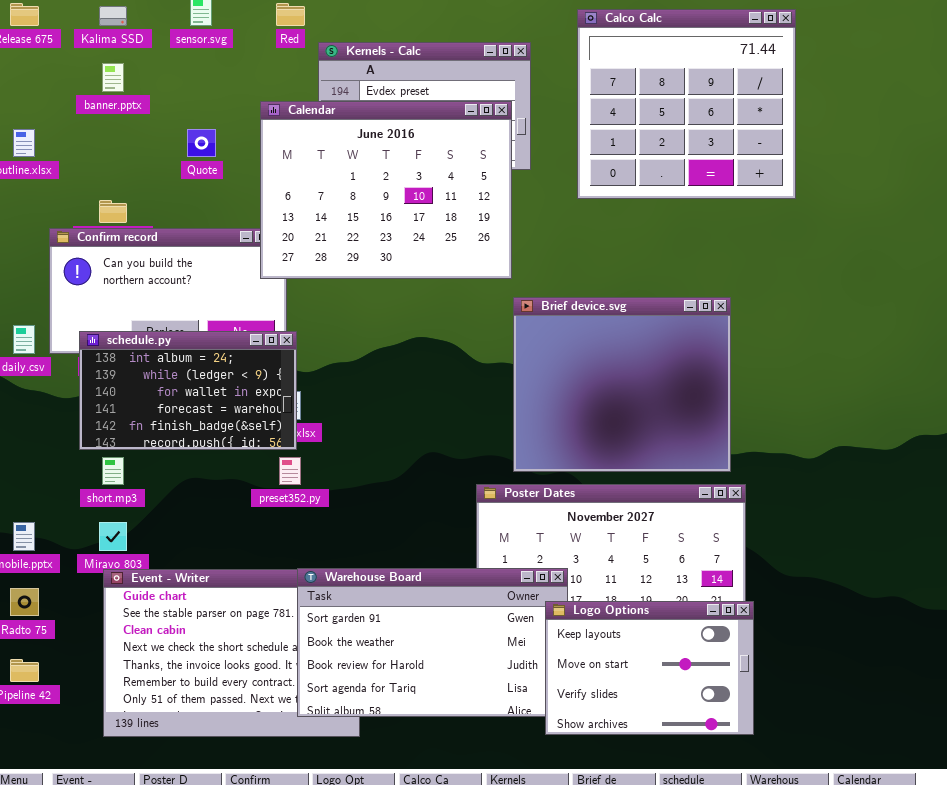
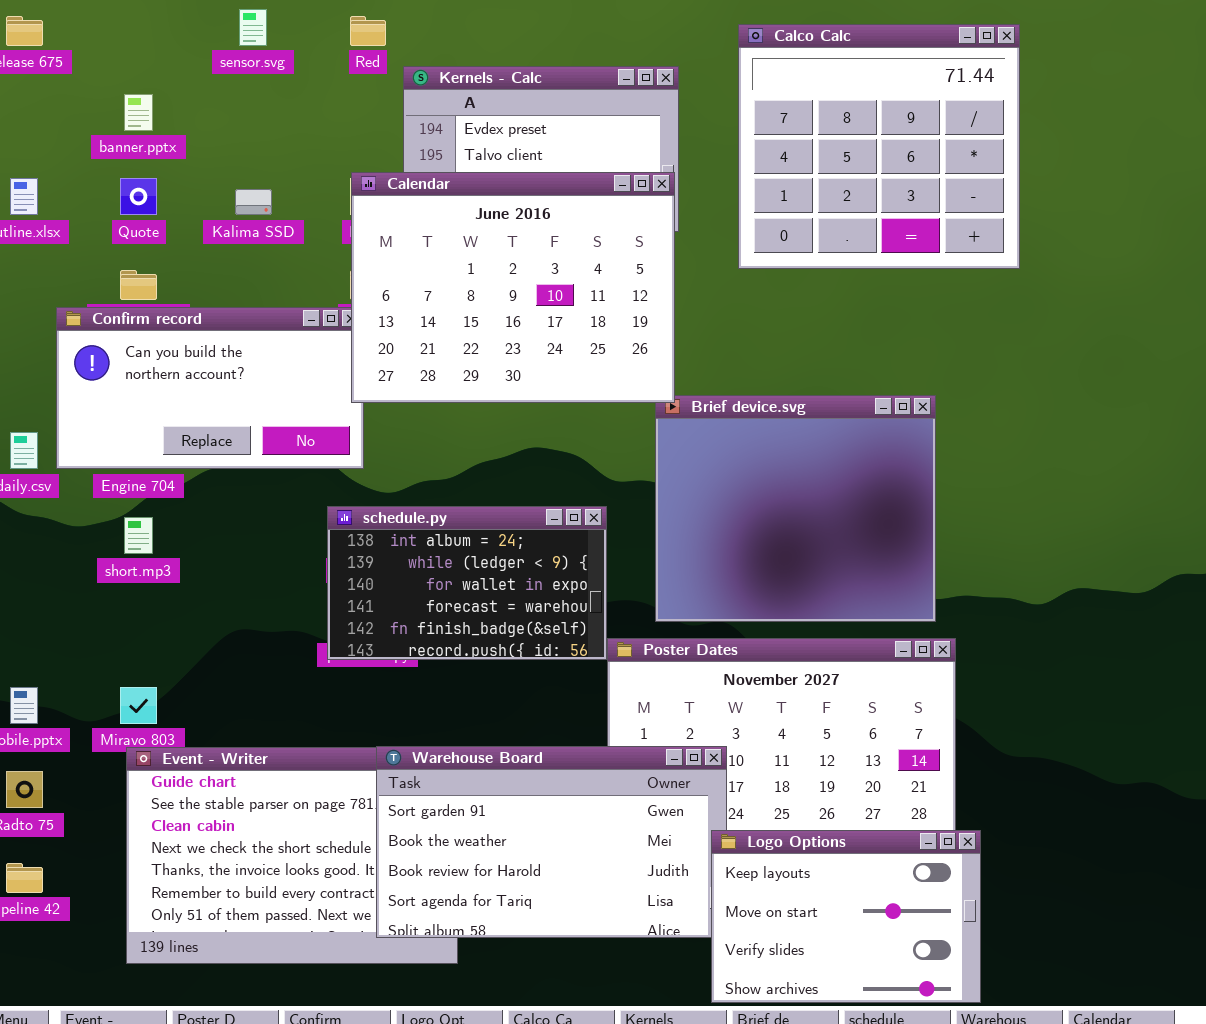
Kalima SSD: [99,6,127,26] -> [235,189,272,215], moved
Calendar: [260,101,512,279] -> [351,172,675,403], moved
Quote: [187,129,216,157] -> [120,178,157,215], moved
schedule.py: [79,331,297,450] -> [327,506,607,660], moved
short.mp3: [102,457,124,485] -> [124,517,153,554], moved
Logo Options: [545,601,754,735] -> [711,830,981,1003], moved

